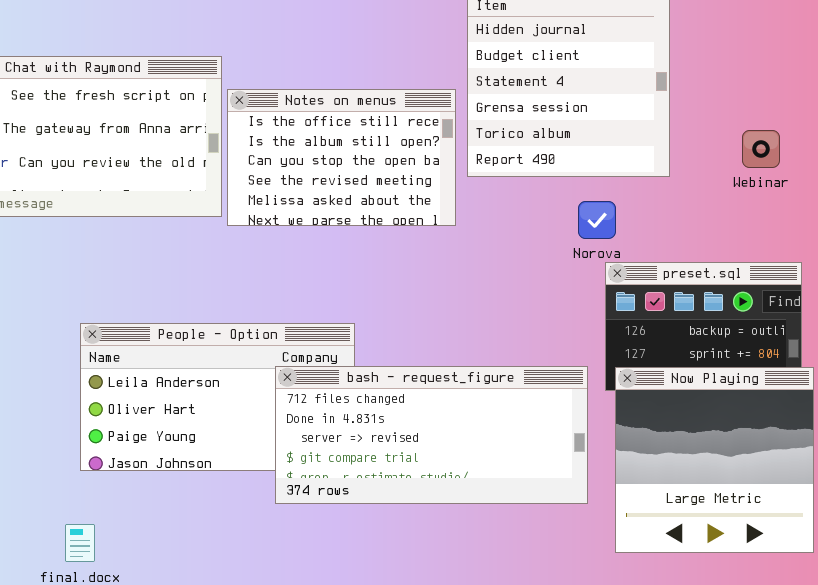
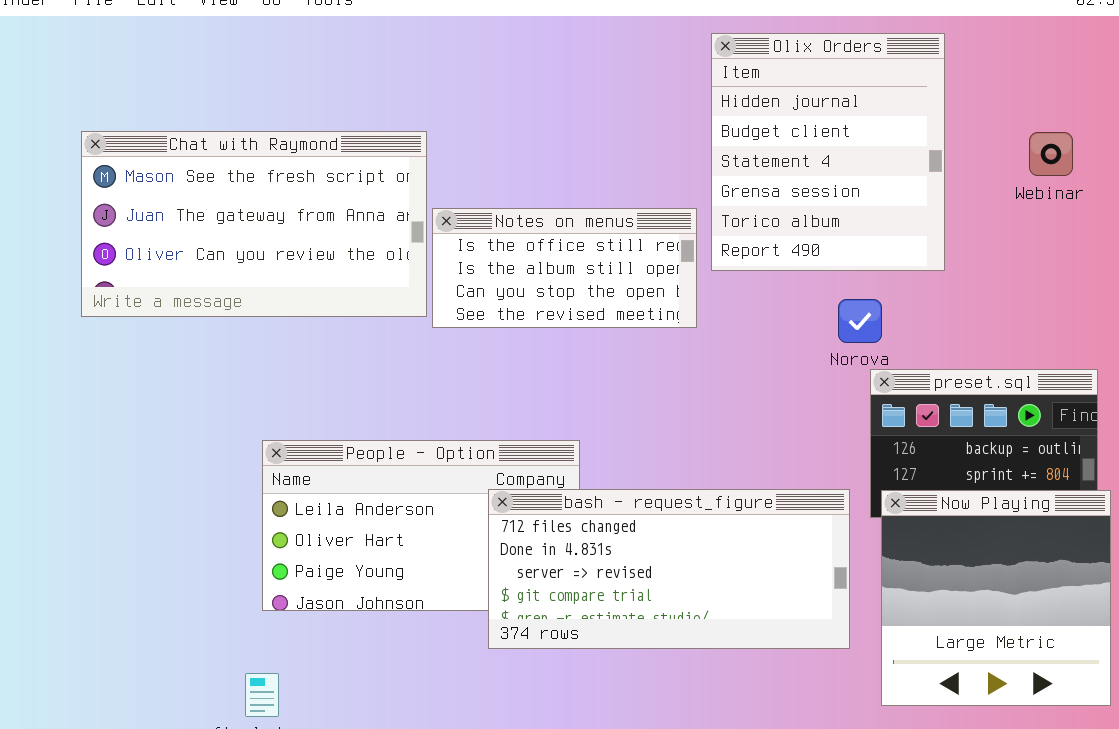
Notes on menus: [227,89,456,226] -> [432,208,697,328], resized
Webinar: [742,130,780,168] -> [1029,132,1073,176], moved

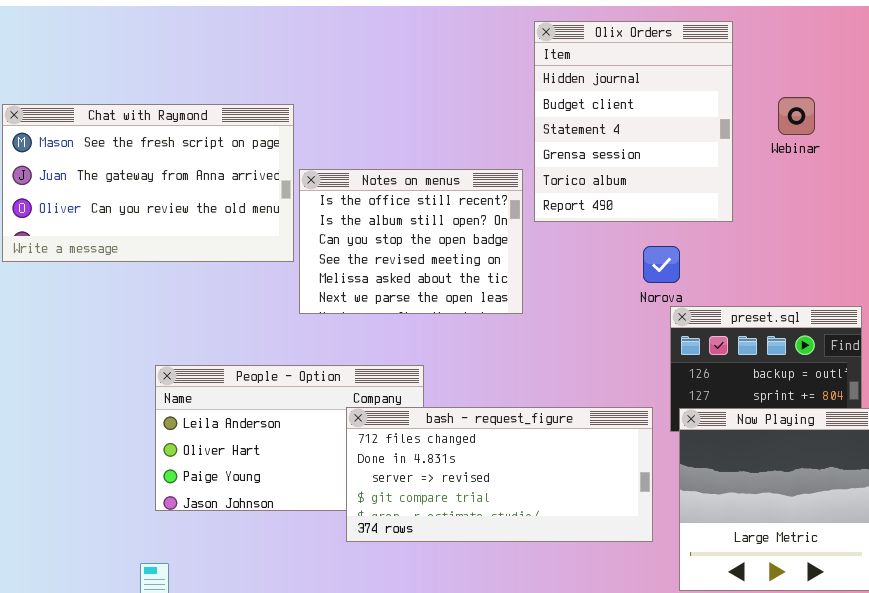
Webinar: [1029,132,1073,176] -> [778,97,815,135], moved
Notes on menus: [432,208,697,328] -> [299,169,523,314], resized

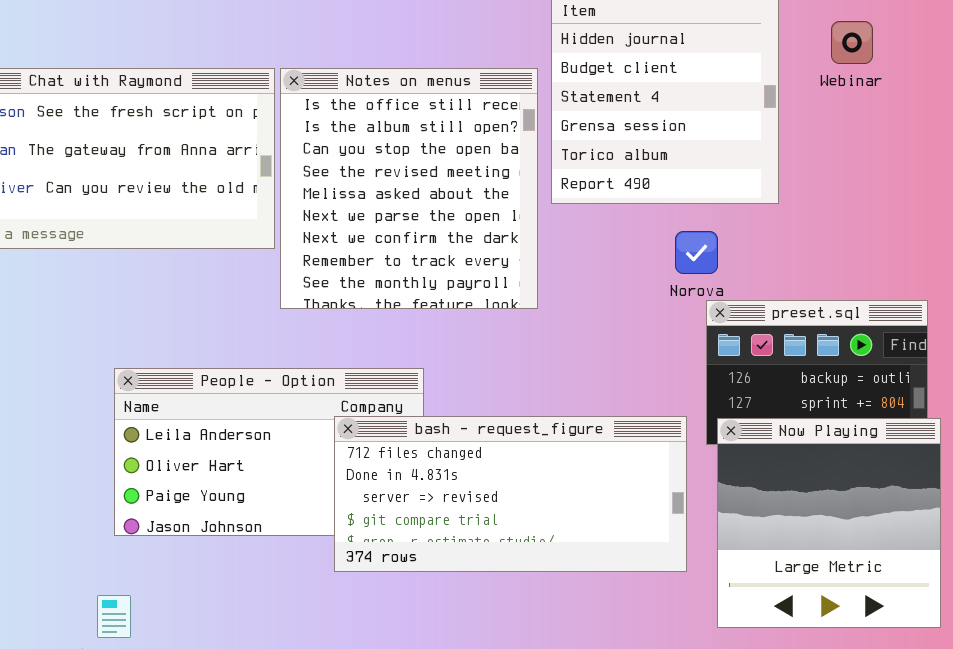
Webinar: [778,97,815,135] -> [831,21,873,64], moved
Notes on menus: [299,169,523,314] -> [280,68,538,309], resized

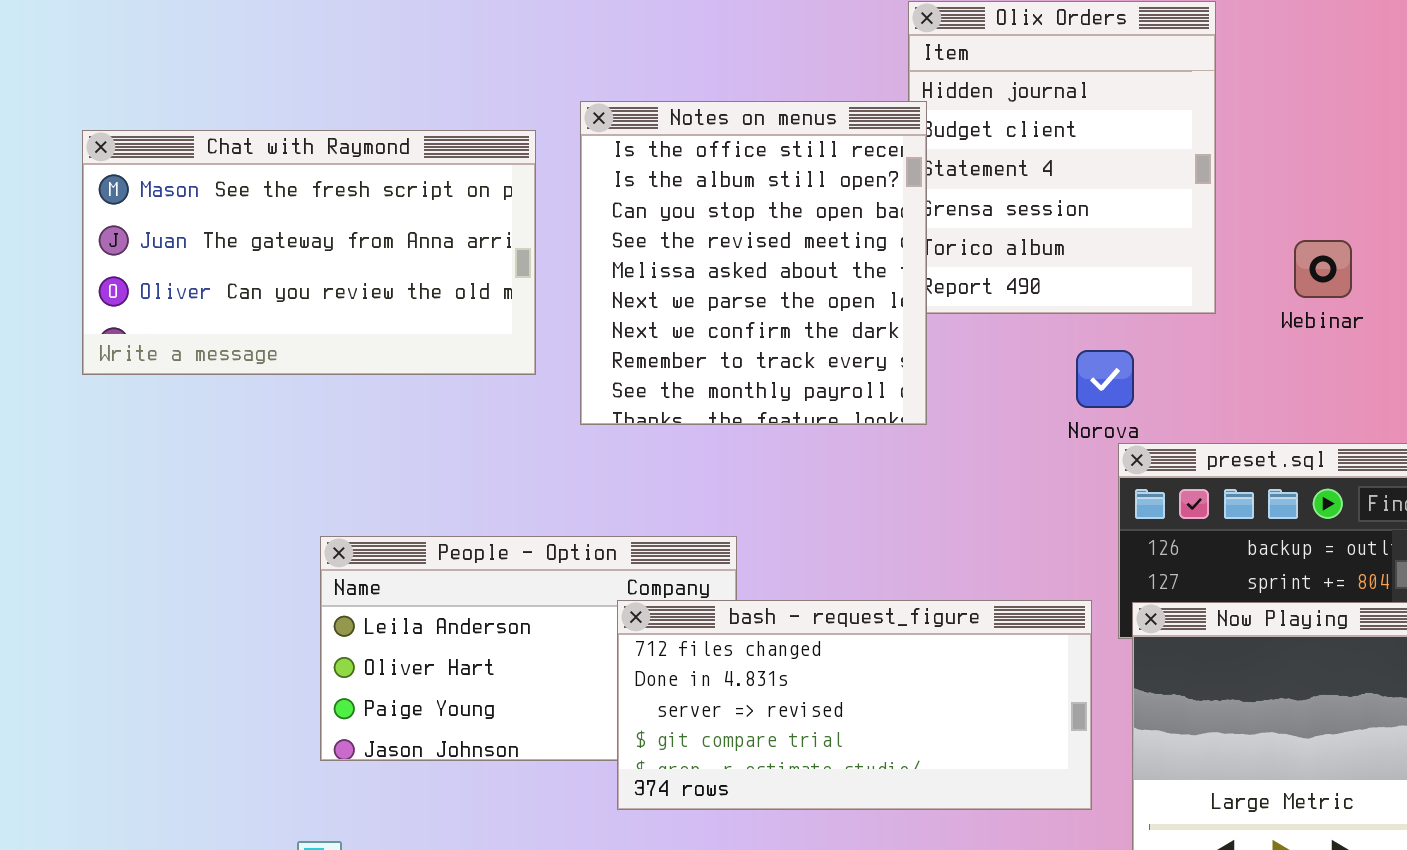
Webinar: [831,21,873,64] -> [1294,240,1352,298], moved
Notes on menus: [280,68,538,309] -> [580,101,927,425], moved

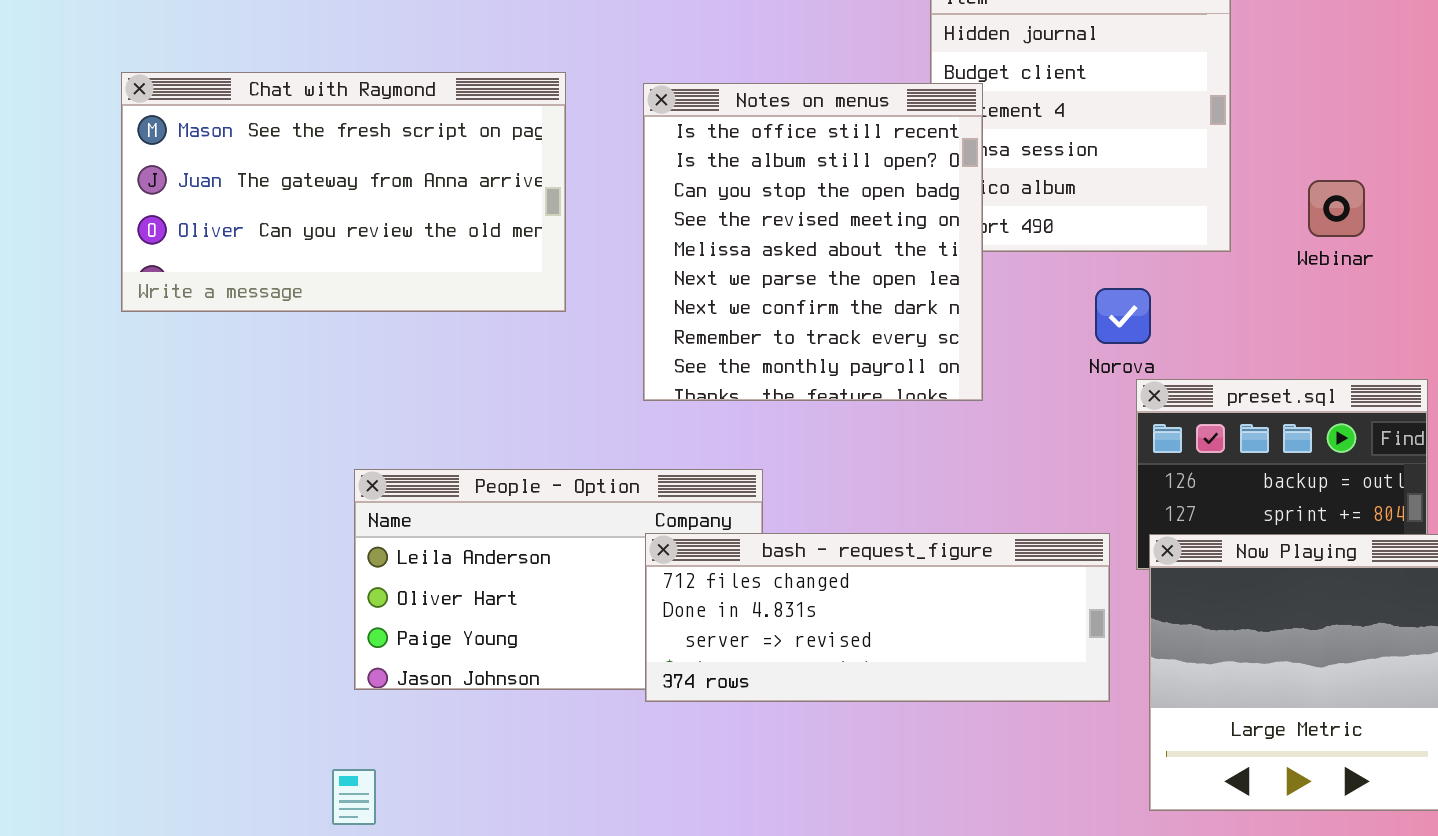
Notes on menus: [580,101,927,425] -> [643,83,983,401], moved
bash - request_figure: [617,600,1092,810] -> [645,533,1110,702], resized

